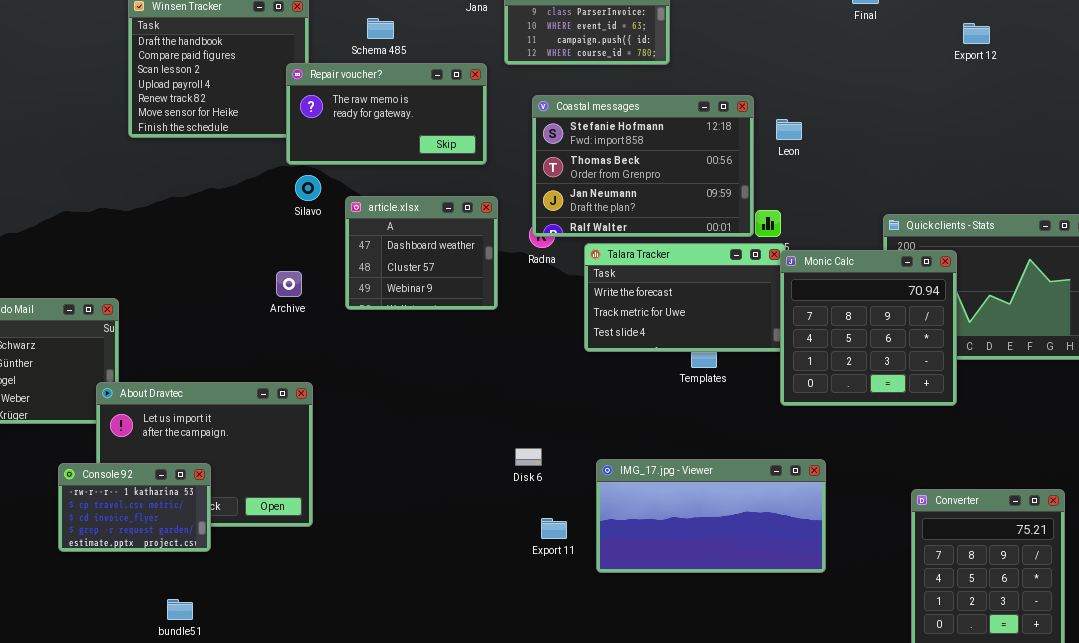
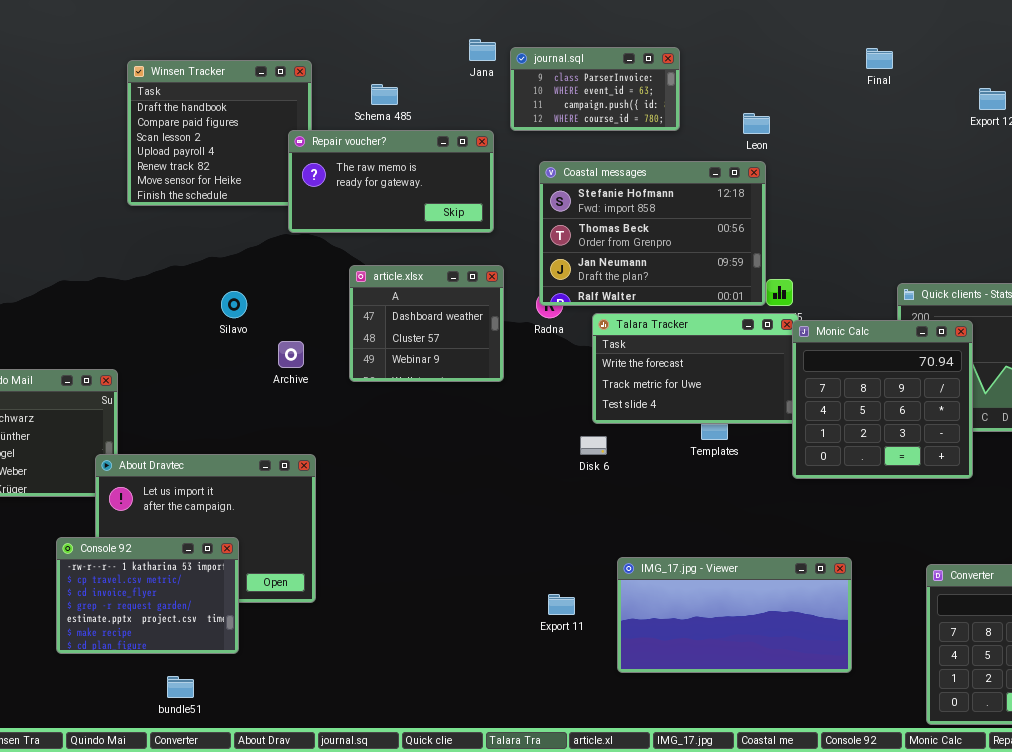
Leon: [776,119,802,140] -> [743,113,770,134], moved
Silavo: [295,175,321,201] -> [221,291,247,318], moved
Disk 6: [515,448,542,466] -> [580,436,607,455], moved
IMG_17.jpg - Viewer: [596,459,826,573] -> [617,557,852,673], moved
Console 92: [58,463,211,552] -> [56,537,239,654], resized

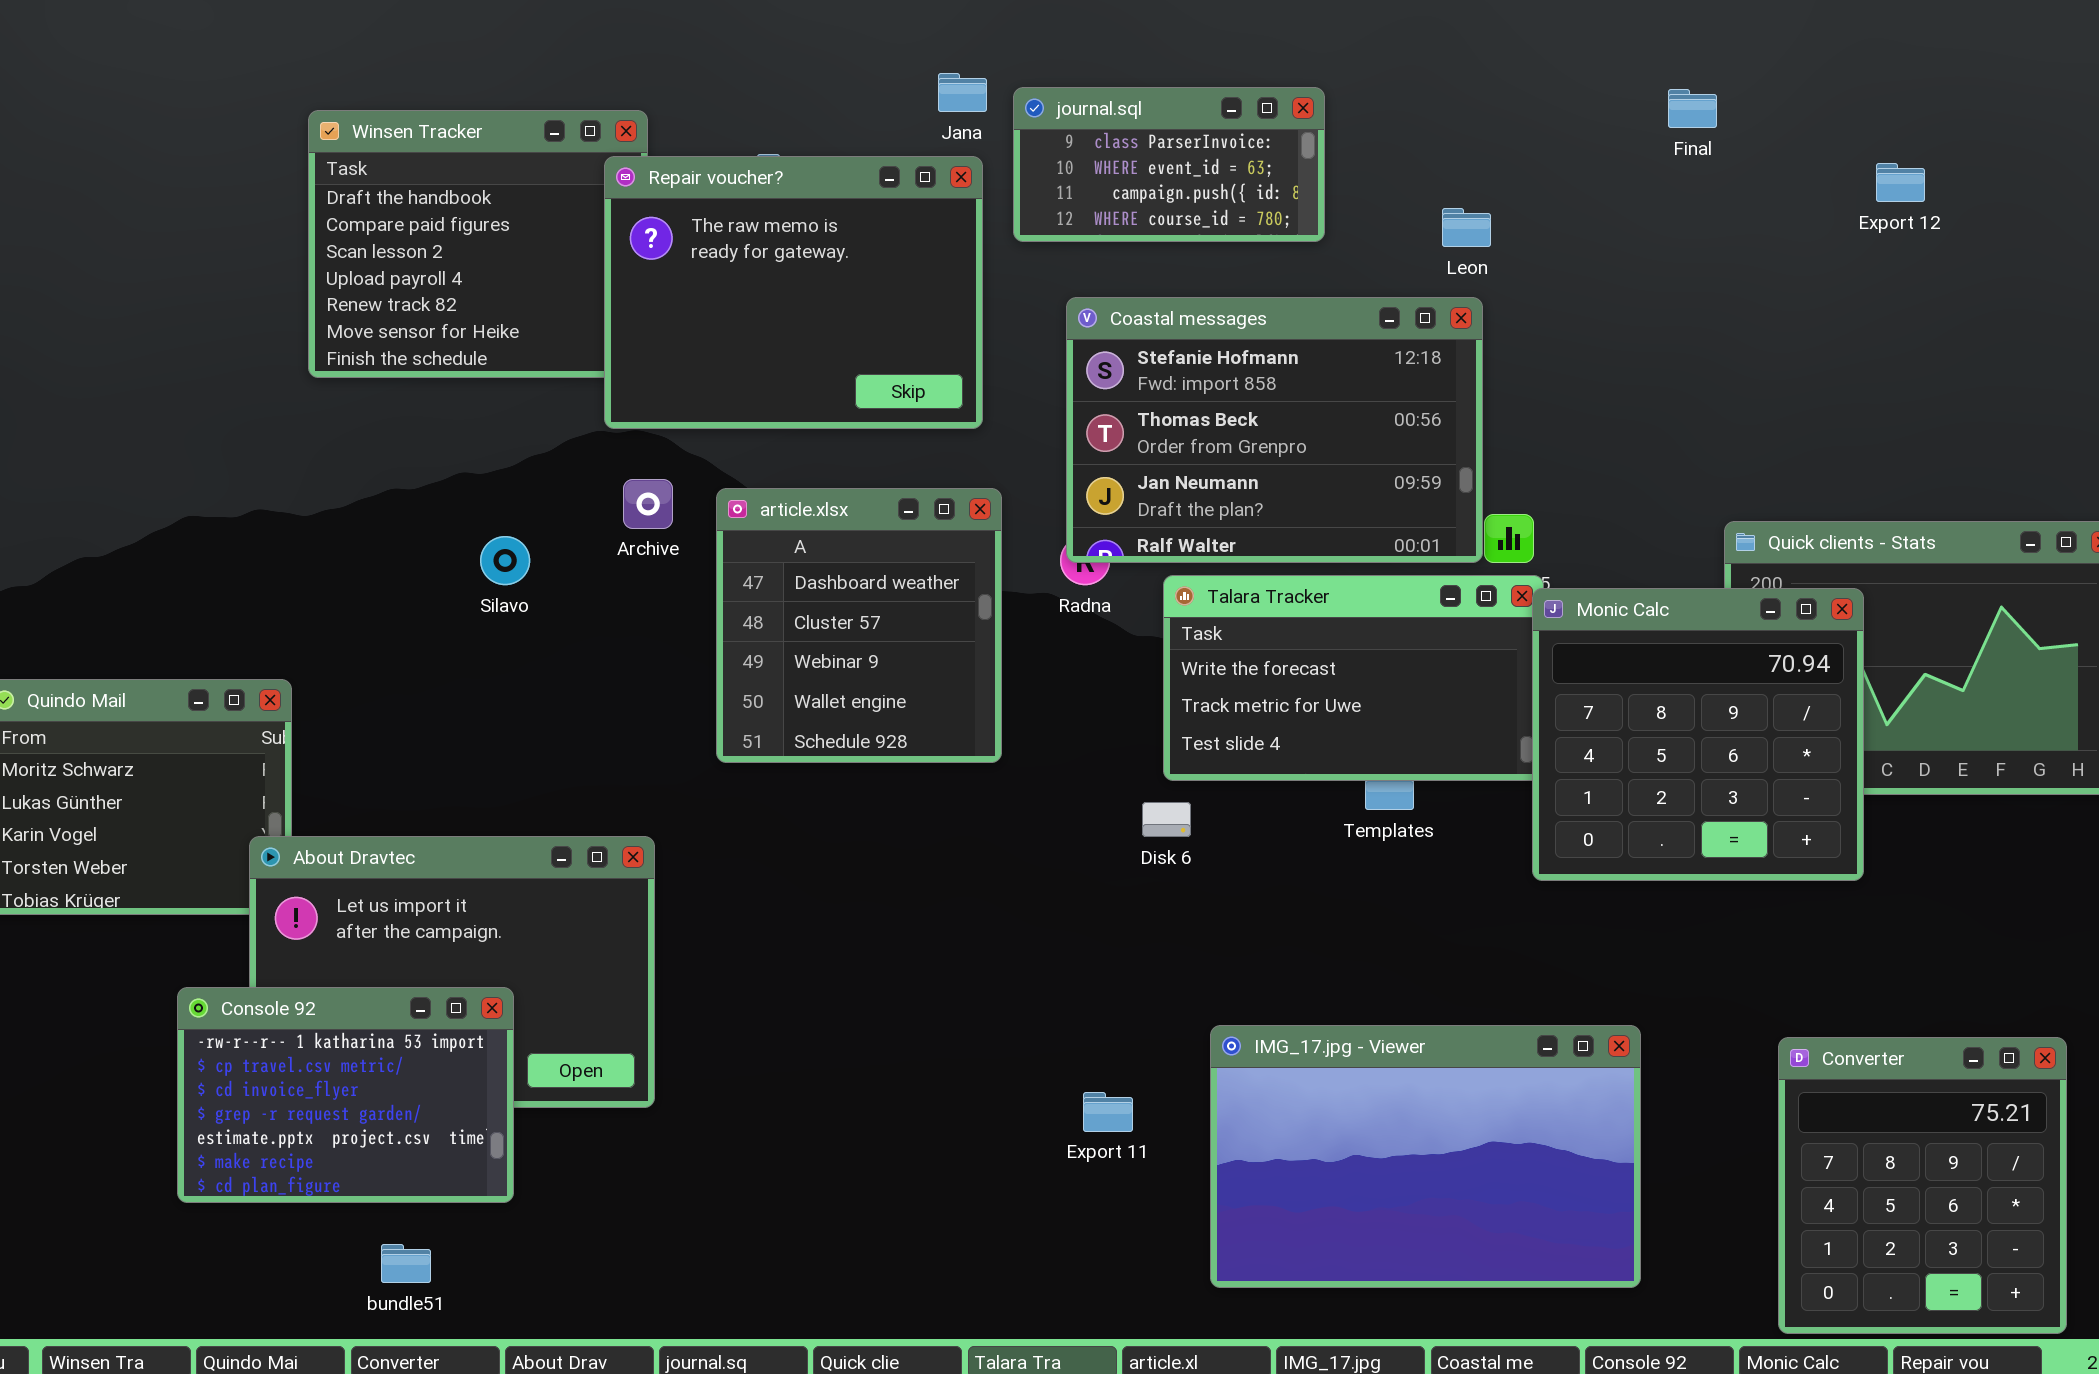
Repair voucher?: [288,130,494,233] -> [604,156,983,429], resized
article.xlsx: [349,265,504,382] -> [716,488,1002,763], resized
Archive: [278,341,304,368] -> [623,479,673,529], moved
IMG_17.jpg - Viewer: [617,557,852,673] -> [1210,1025,1641,1288], resized

